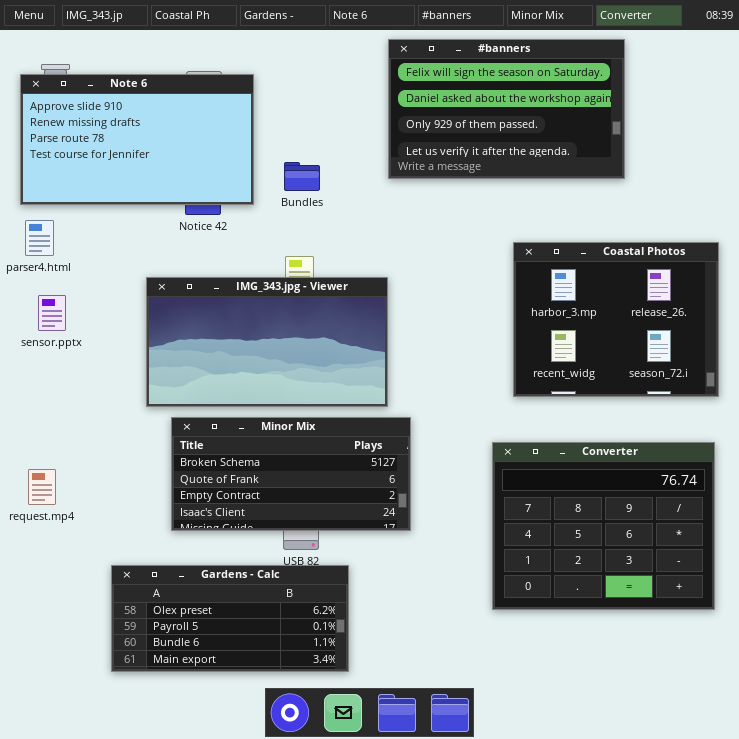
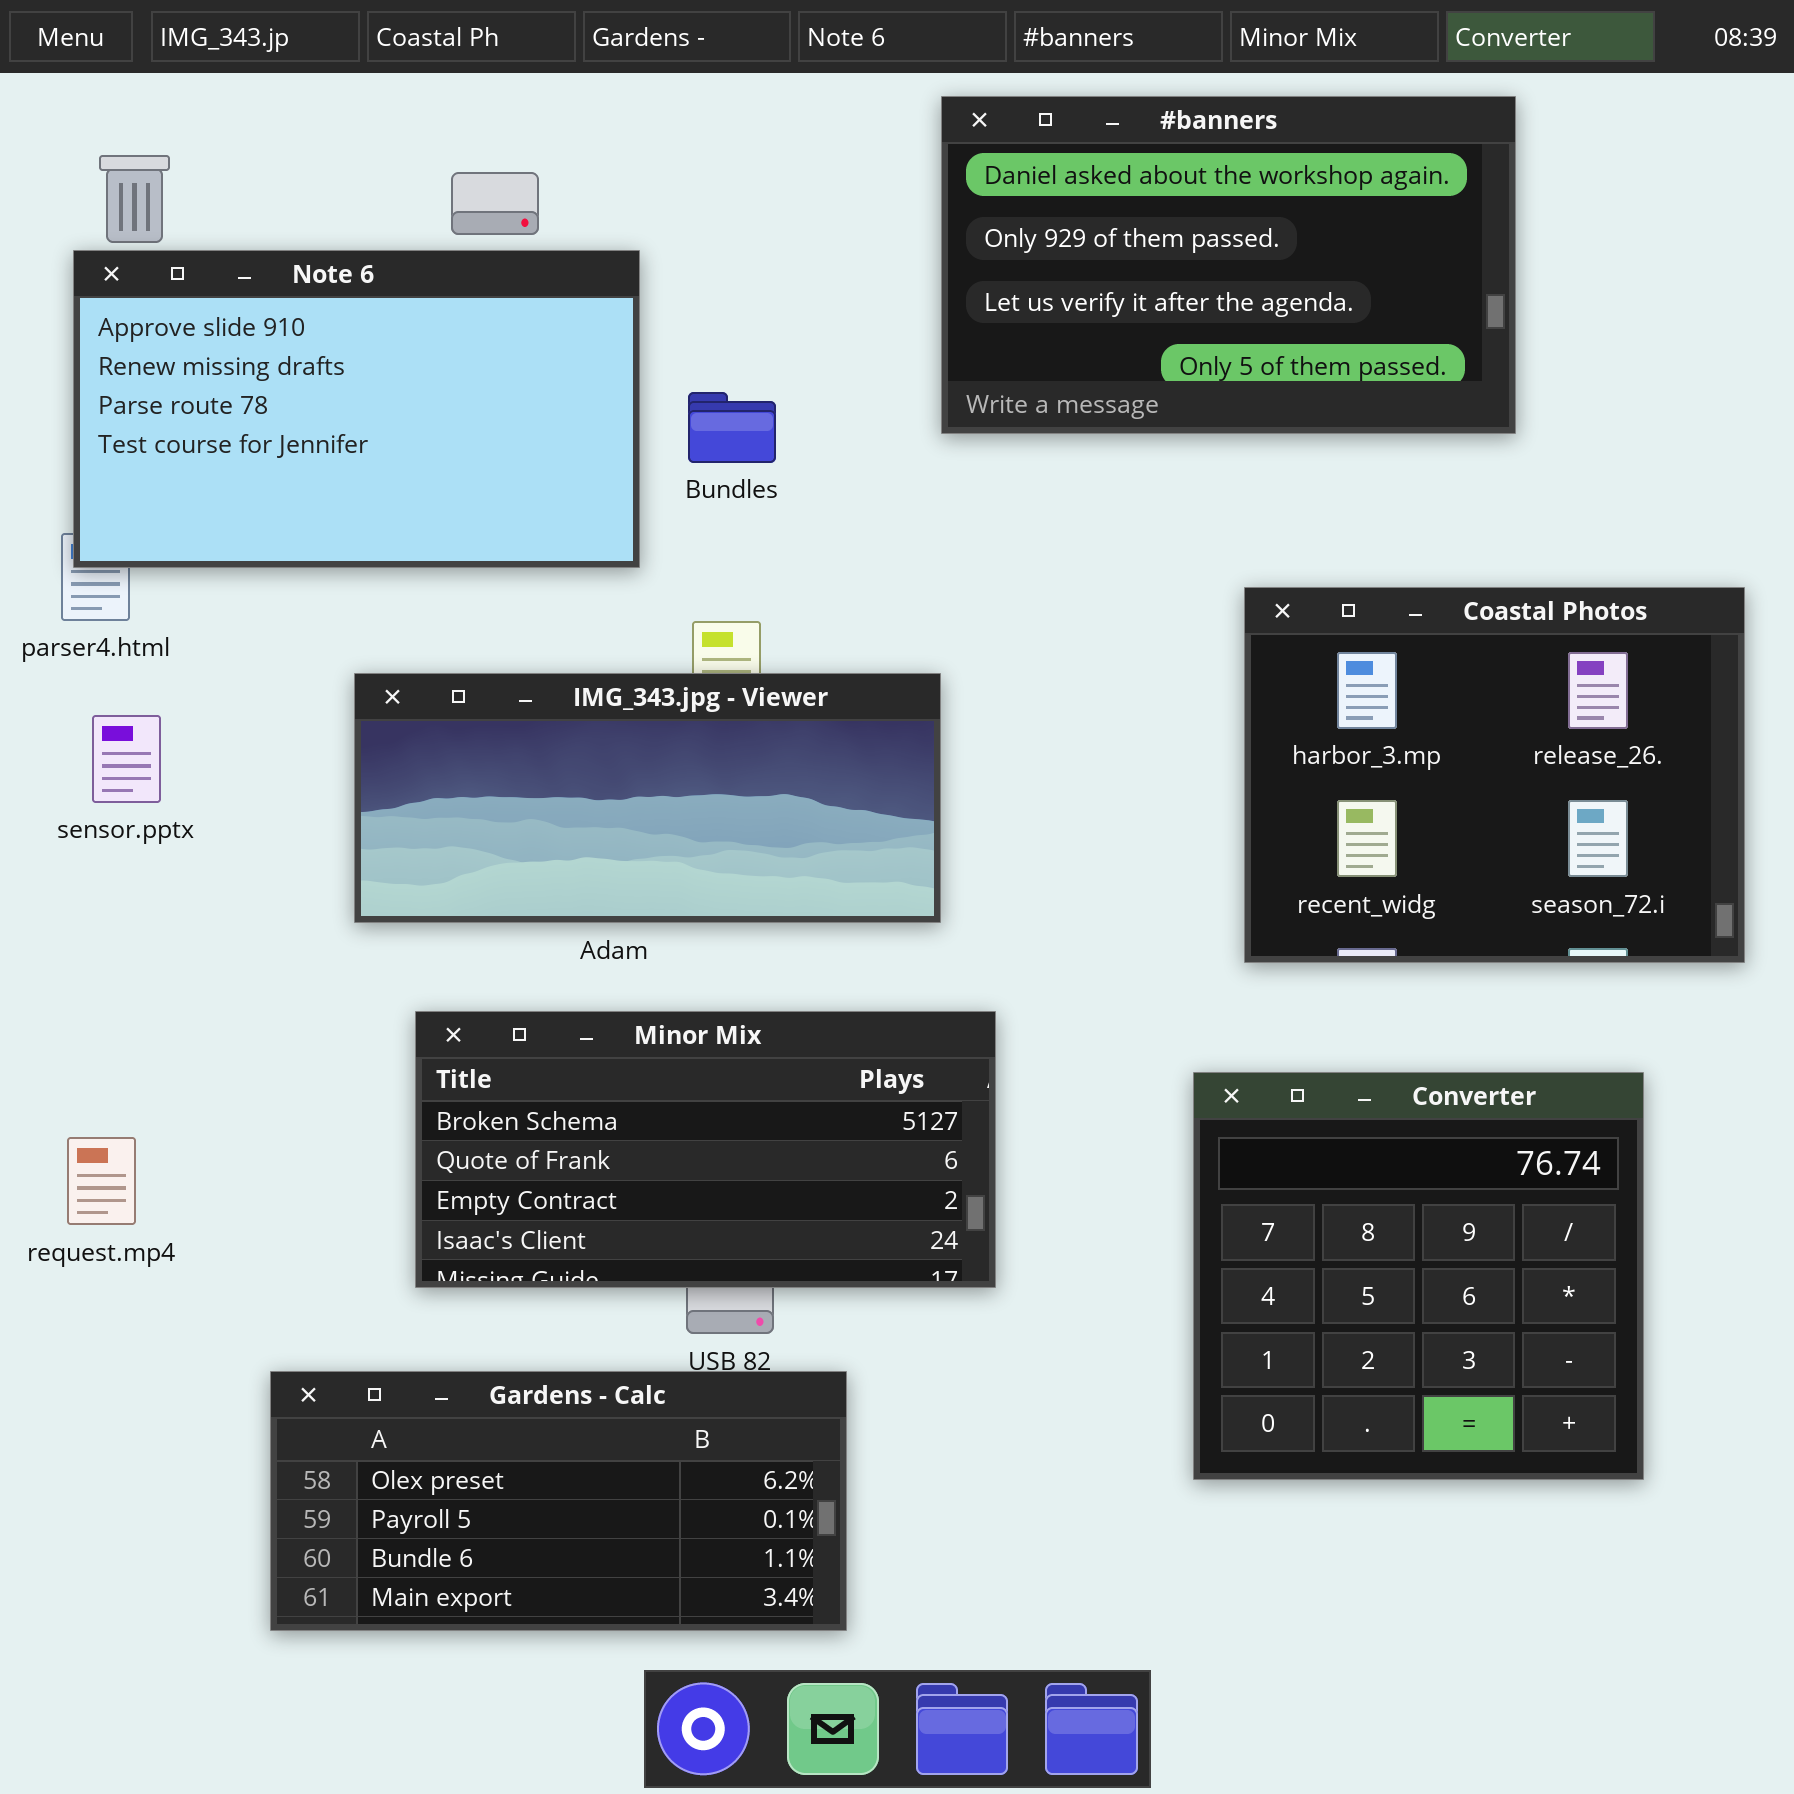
#banners: [388,39,625,179] -> [941,96,1516,434], scrolled down 1 row
Note 6: [20,74,254,205] -> [73,250,640,568], moved
IMG_343.jpg - Viewer: [146,277,388,407] -> [354,673,941,923], resized
Converter: [492,442,715,610] -> [1193,1072,1644,1480], resized

